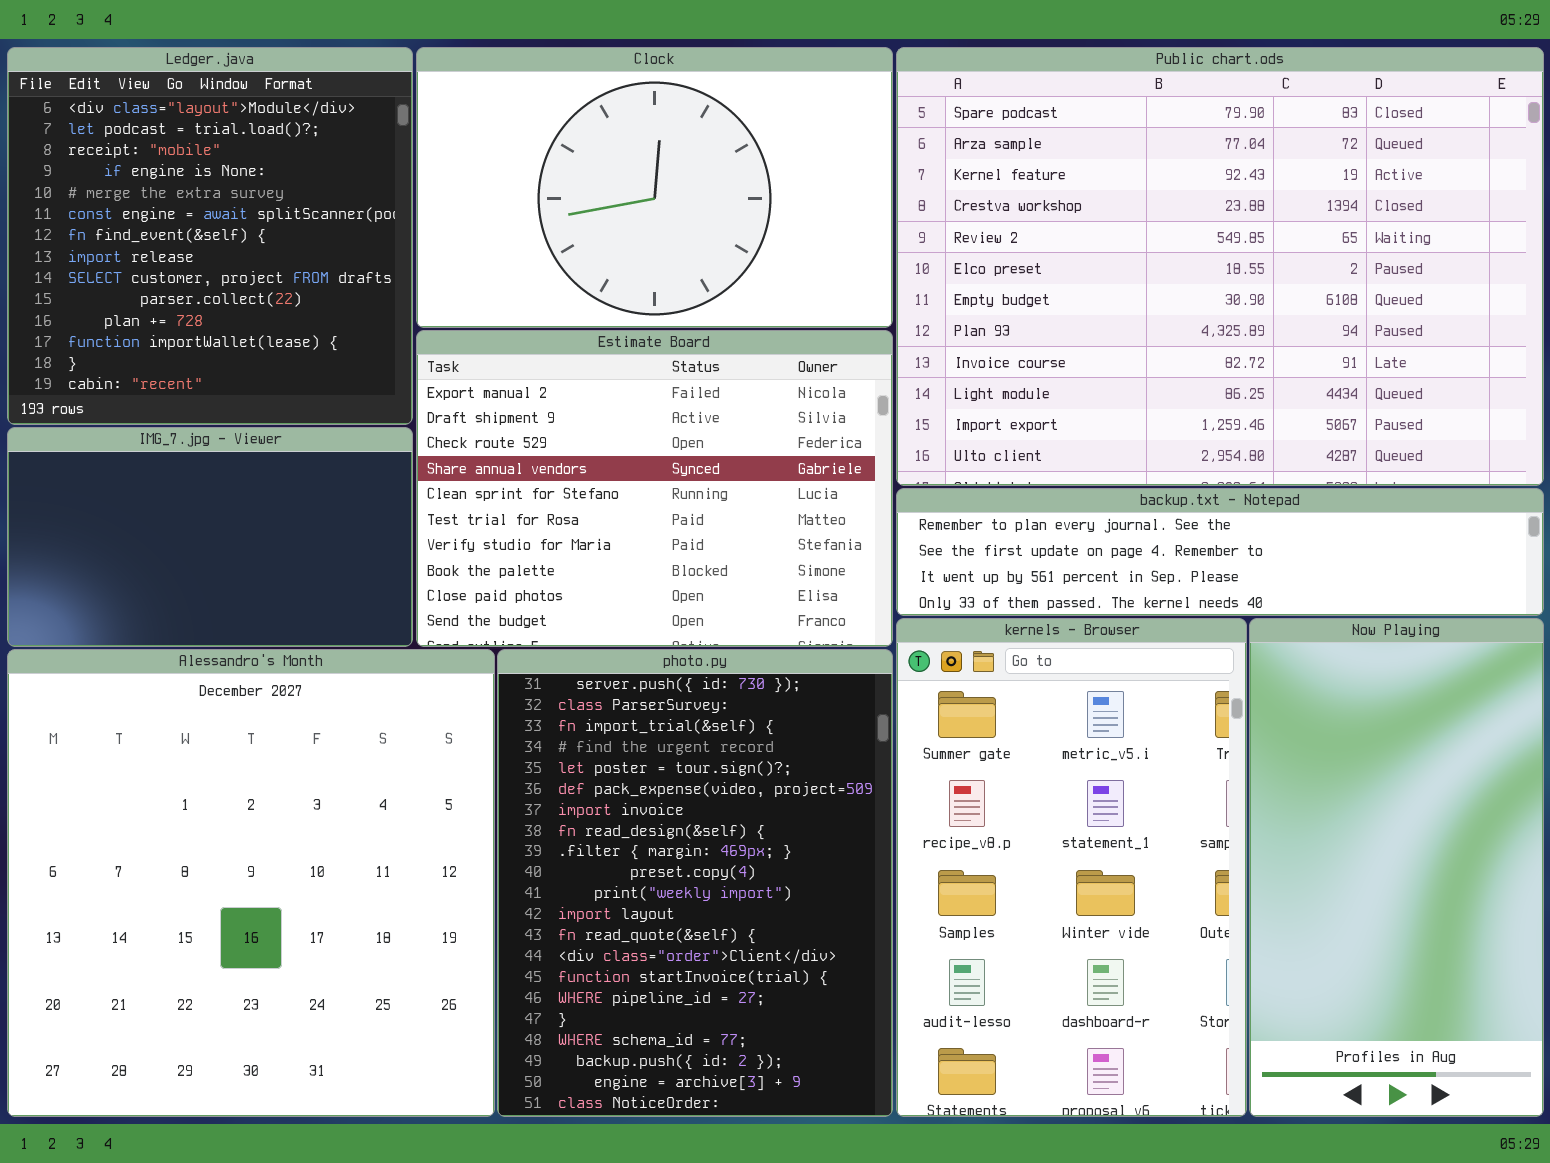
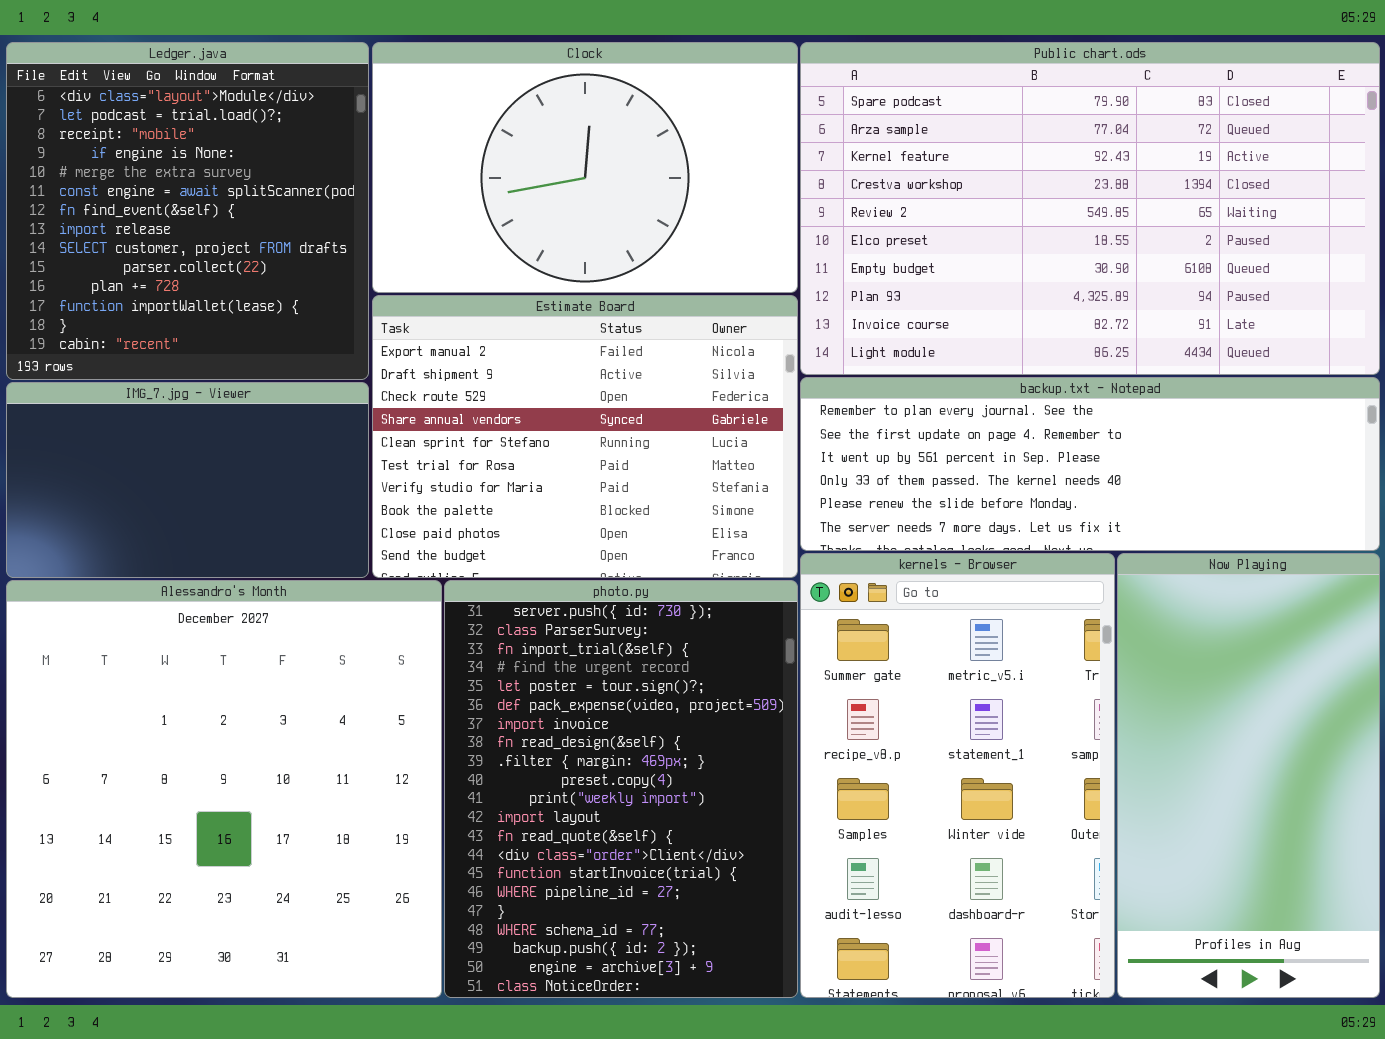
Public chart.ods: [896,47,1544,486] -> [800,42,1380,375], resized
backup.txt - Notepad: [896,488,1544,616] -> [800,377,1380,551], resized

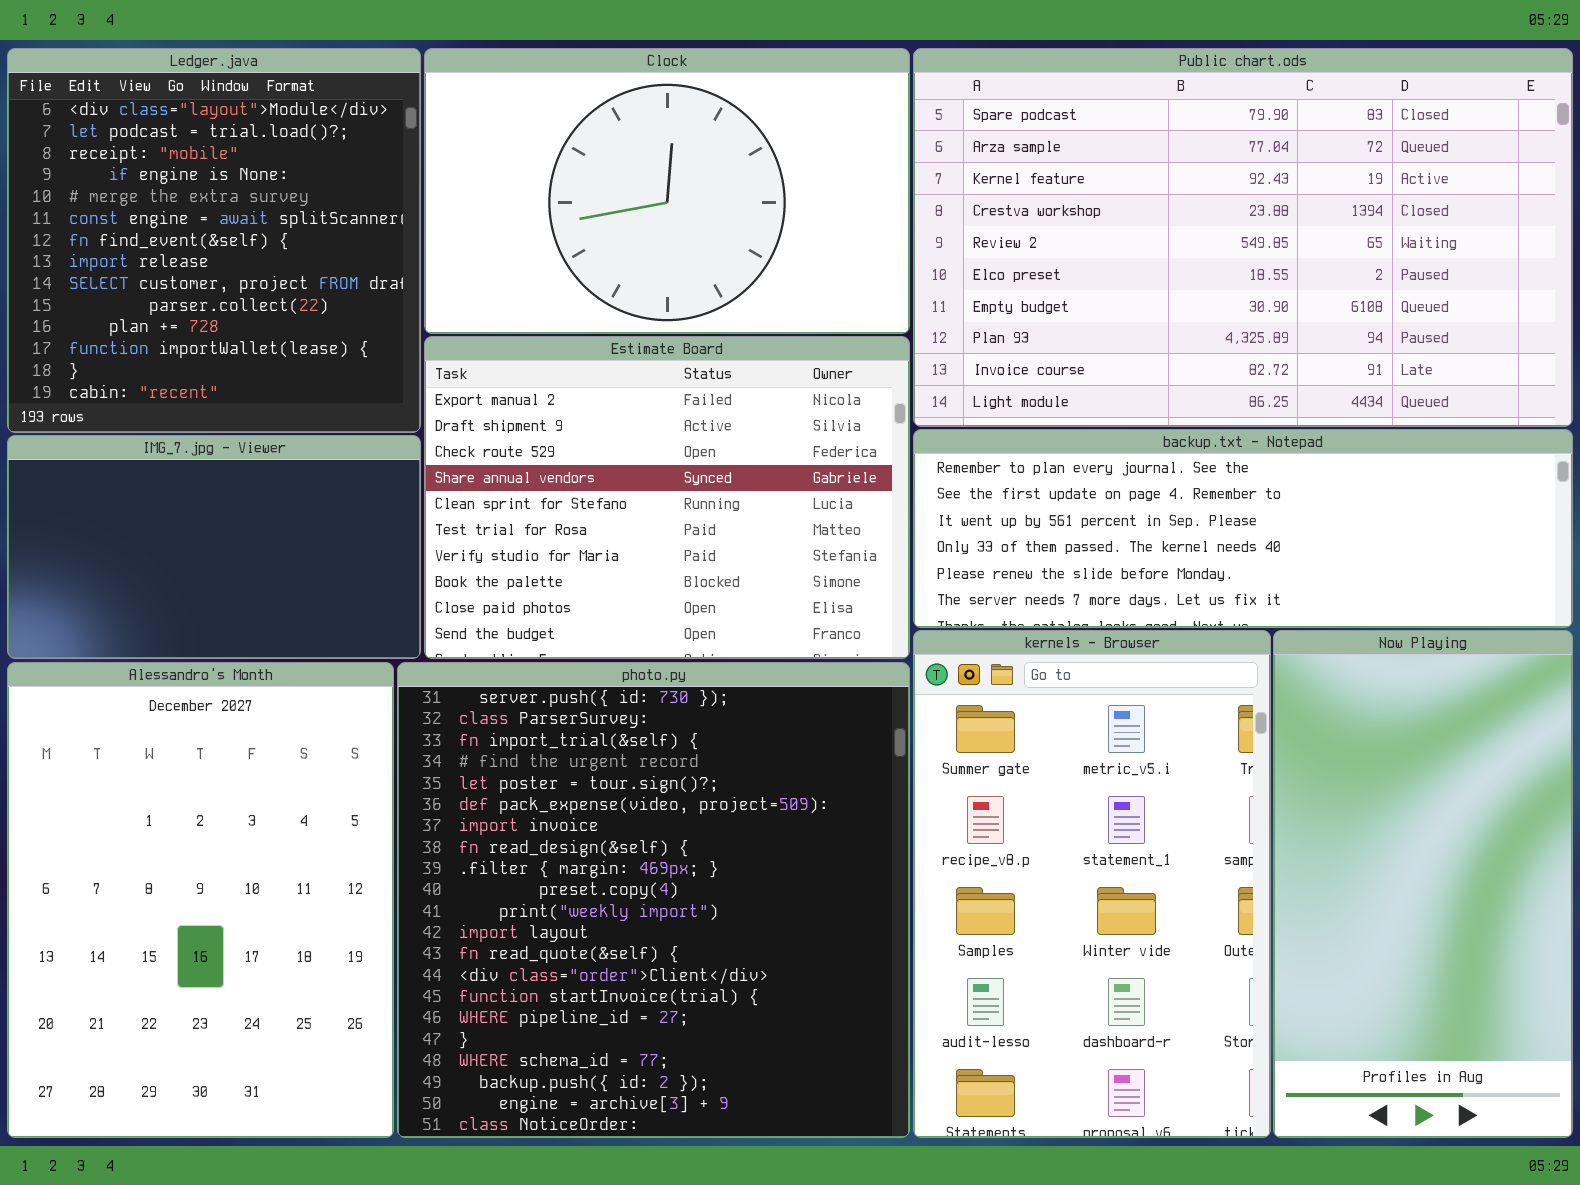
Alessandro's Month: [6,580,442,998] -> [7,662,394,1138], resized
photo.py: [444,580,798,998] -> [397,662,910,1138], resized

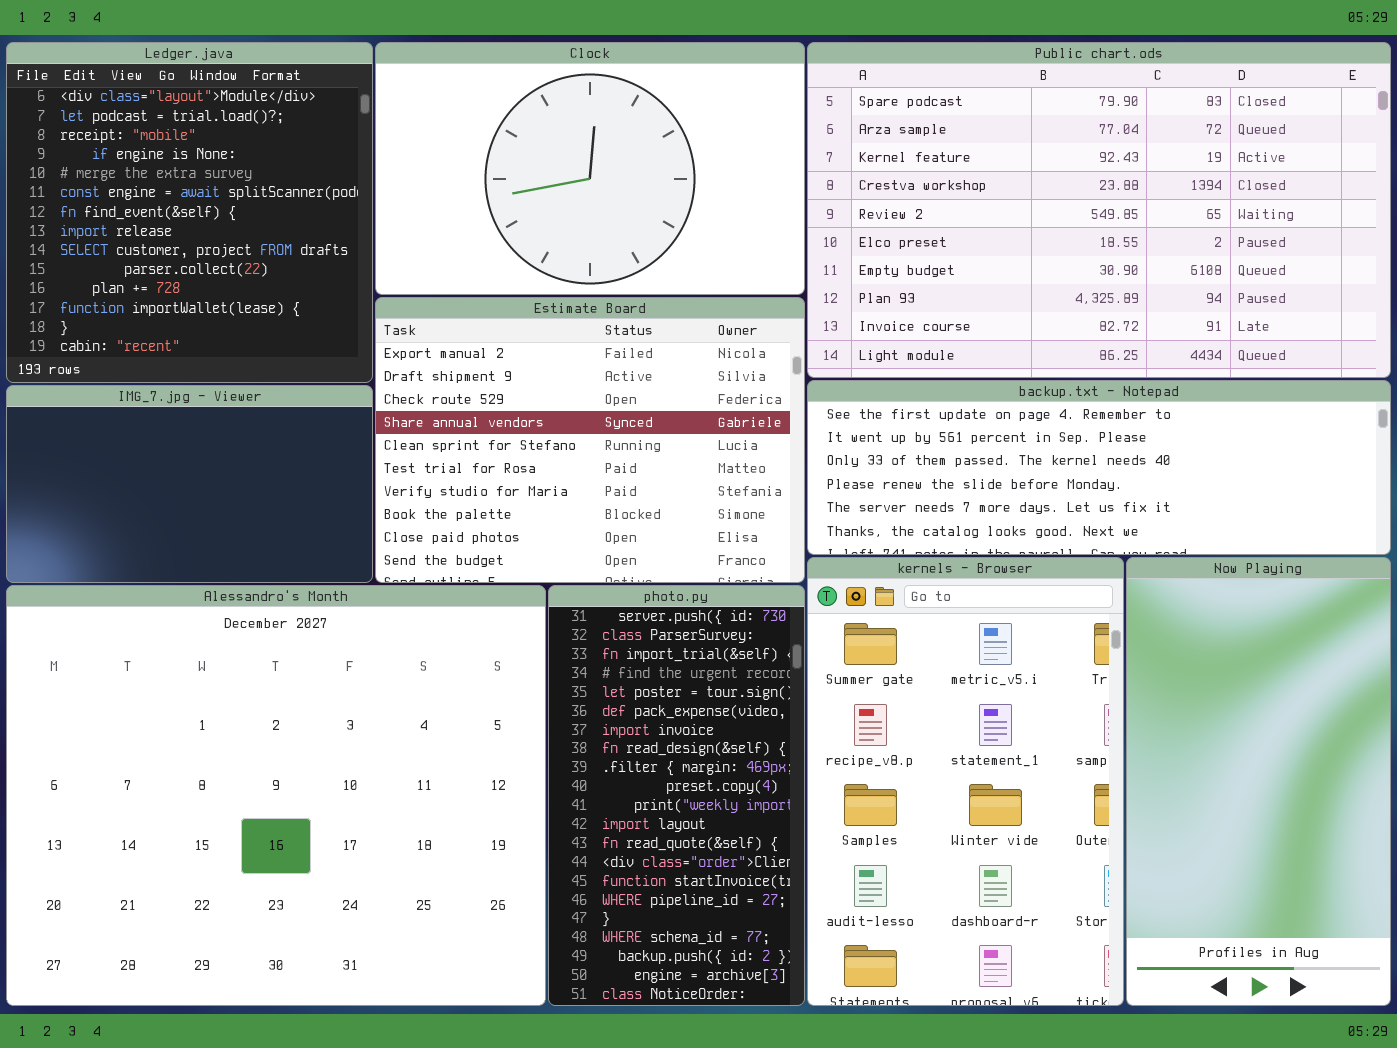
backup.txt - Notepad: [913,429,1573,628] -> [807,380,1391,555], scrolled down 1 row
Alessandro's Month: [7,662,394,1138] -> [6,585,546,1006], resized
photo.py: [397,662,910,1138] -> [548,585,805,1006], resized

